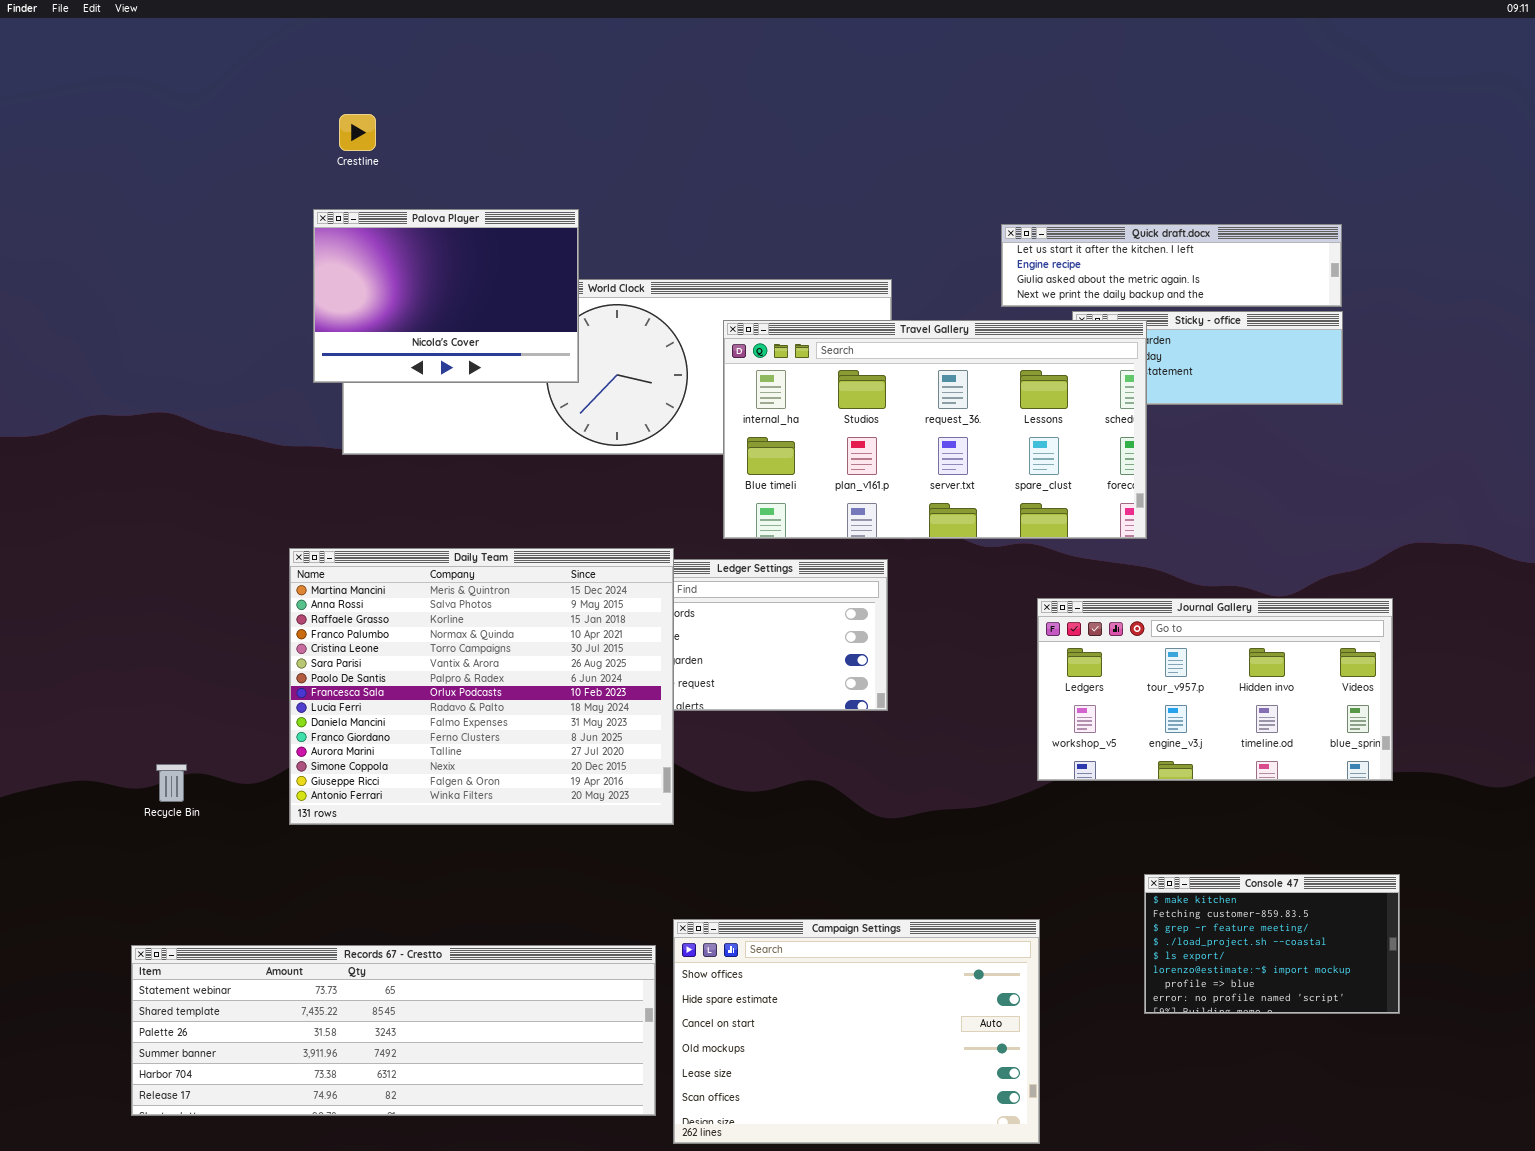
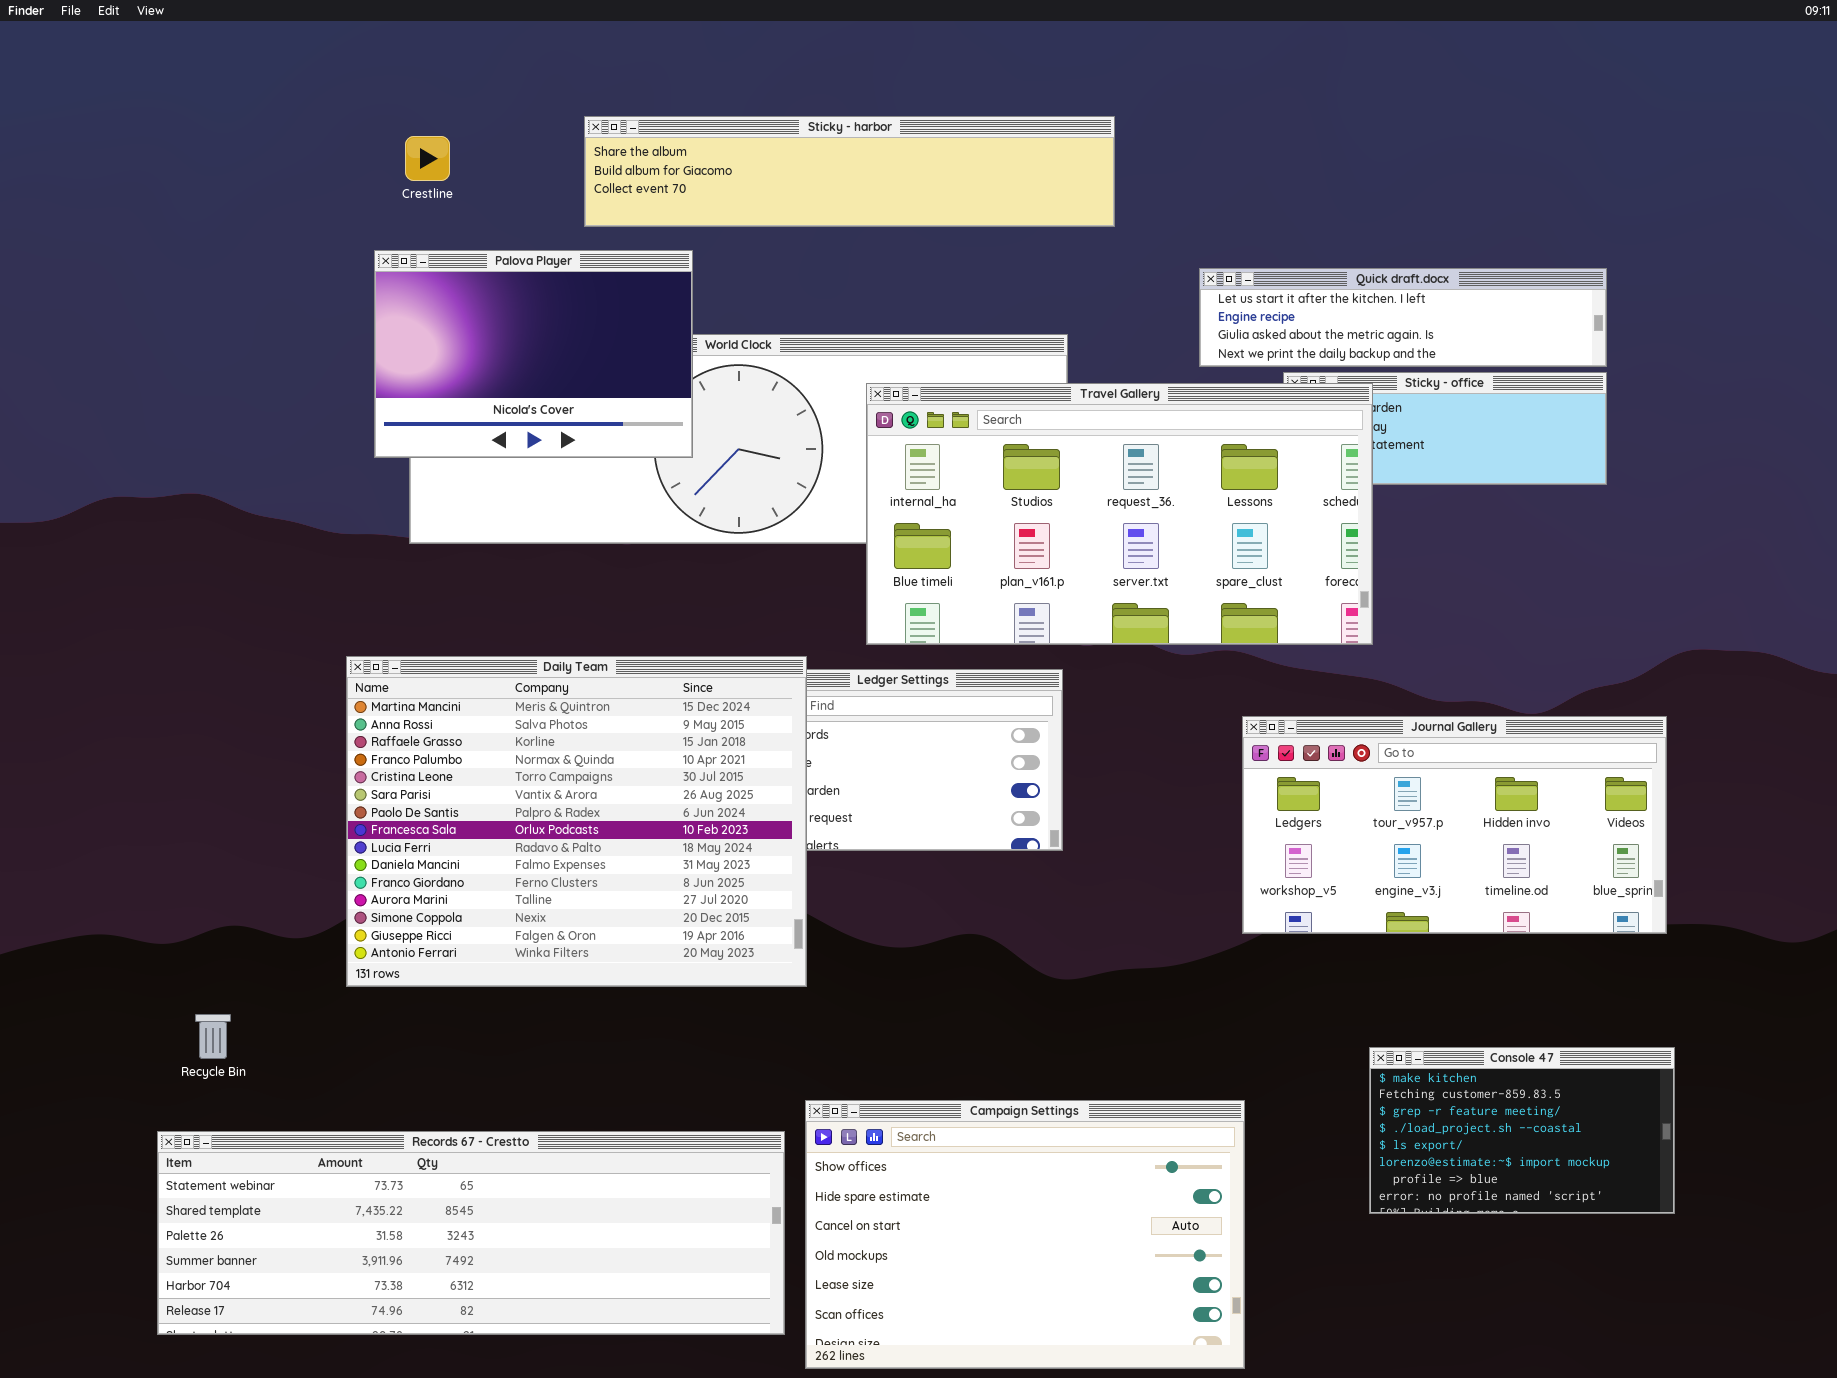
Sticky - harbor: none -> [584,116,1115,227], opened
Recycle Bin: [156,764,187,802] -> [195,1014,231,1059], moved

